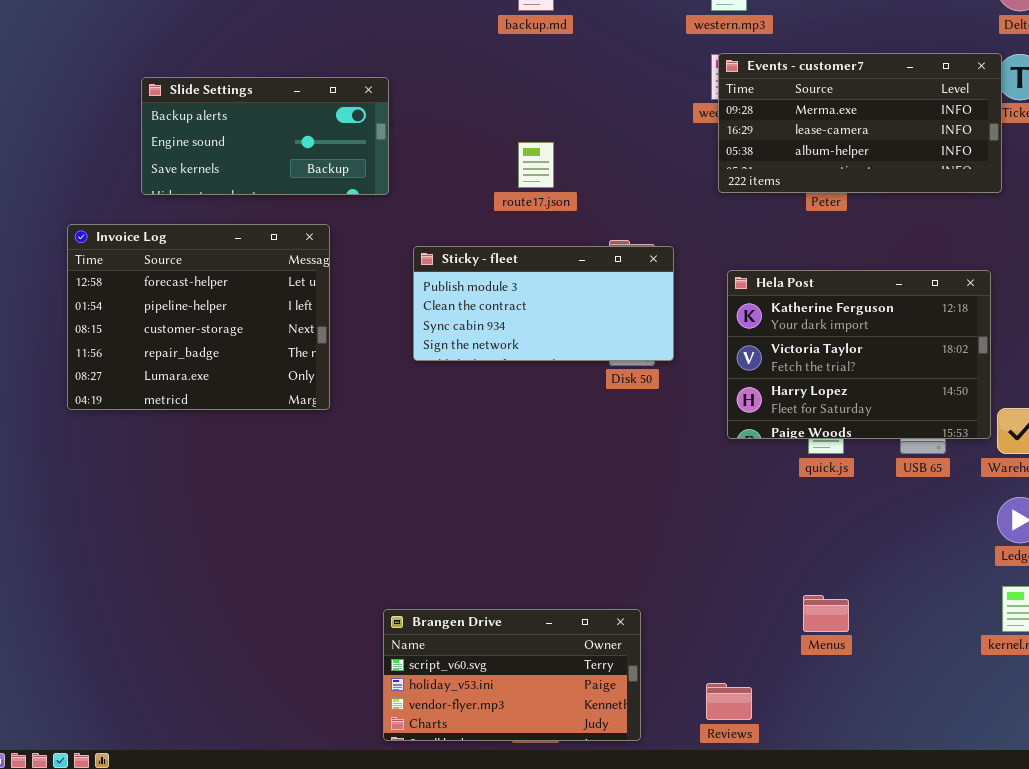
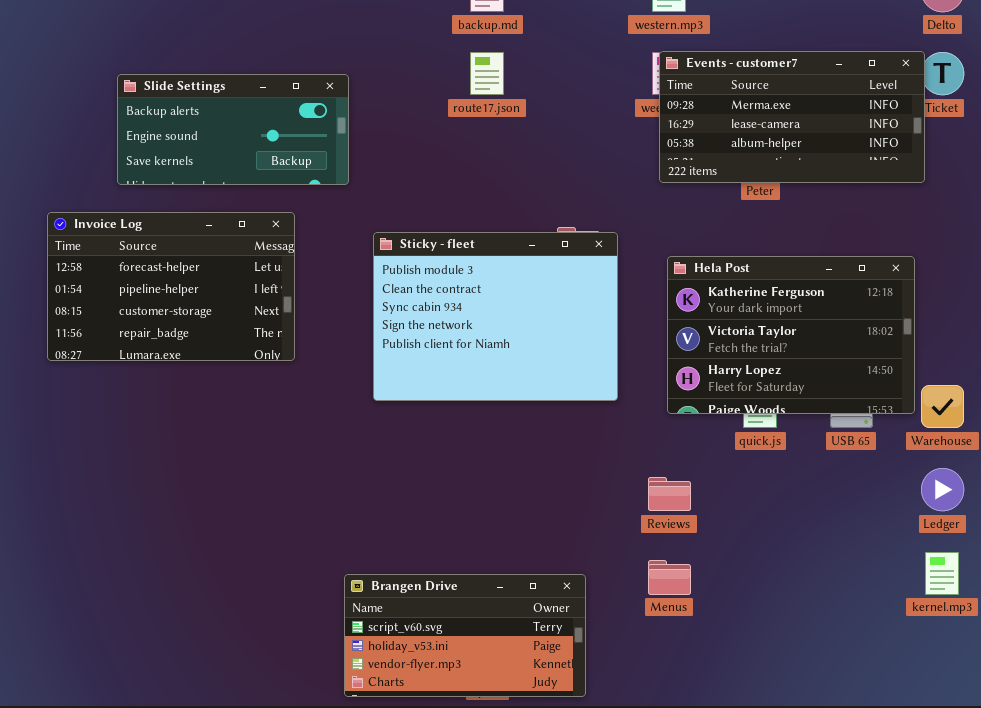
route17.json: [518,142,554,188] -> [470,52,504,95], moved
Invoice Log: [67,224,330,410] -> [47,212,295,361], resized
Sticky - fleet: [413,246,674,361] -> [373,232,618,401], resized
Menus: [803,595,849,632] -> [648,560,691,595], moved
Reviews: [706,683,752,720] -> [648,477,691,511], moved

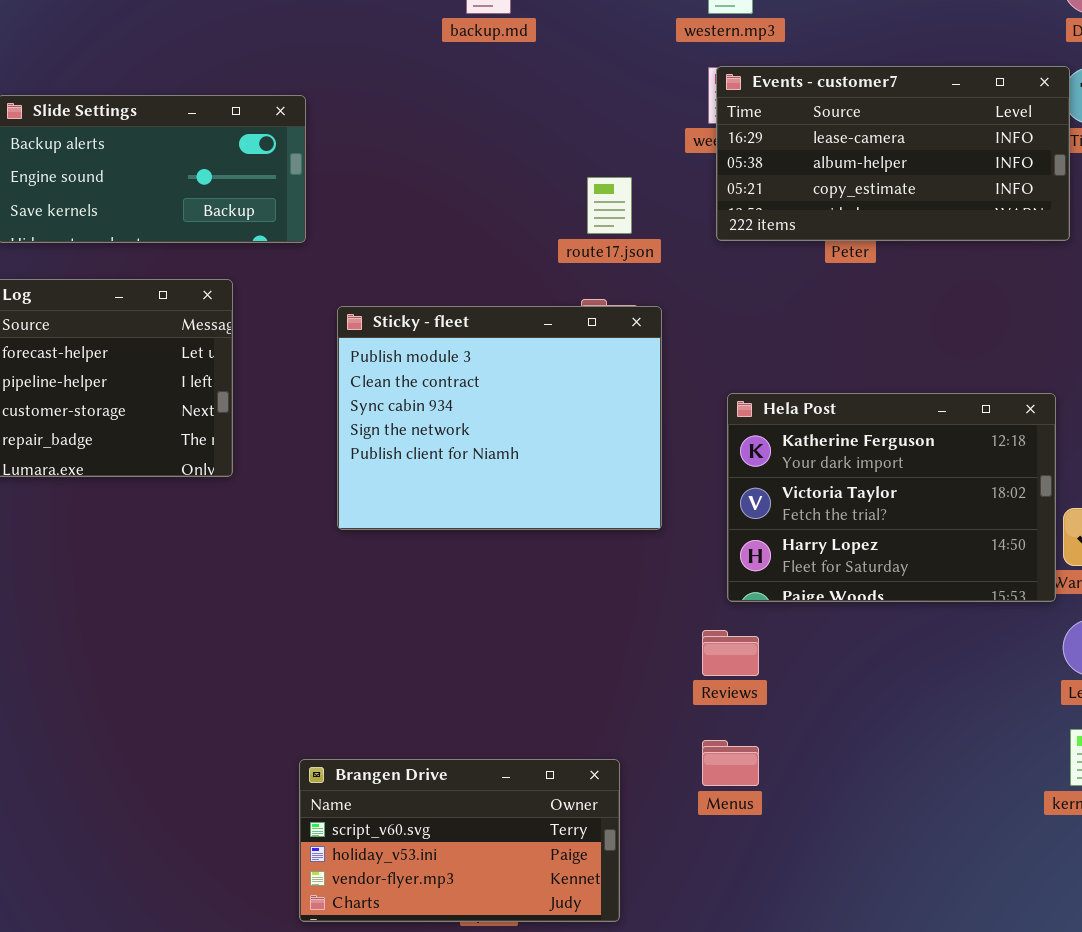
Events - customer7: [659,51,925,183] -> [716,66,1070,241], scrolled down 1 row
route17.json: [470,52,504,95] -> [587,177,632,234], moved
Hela Post: [667,256,915,414] -> [727,393,1056,602], moved

